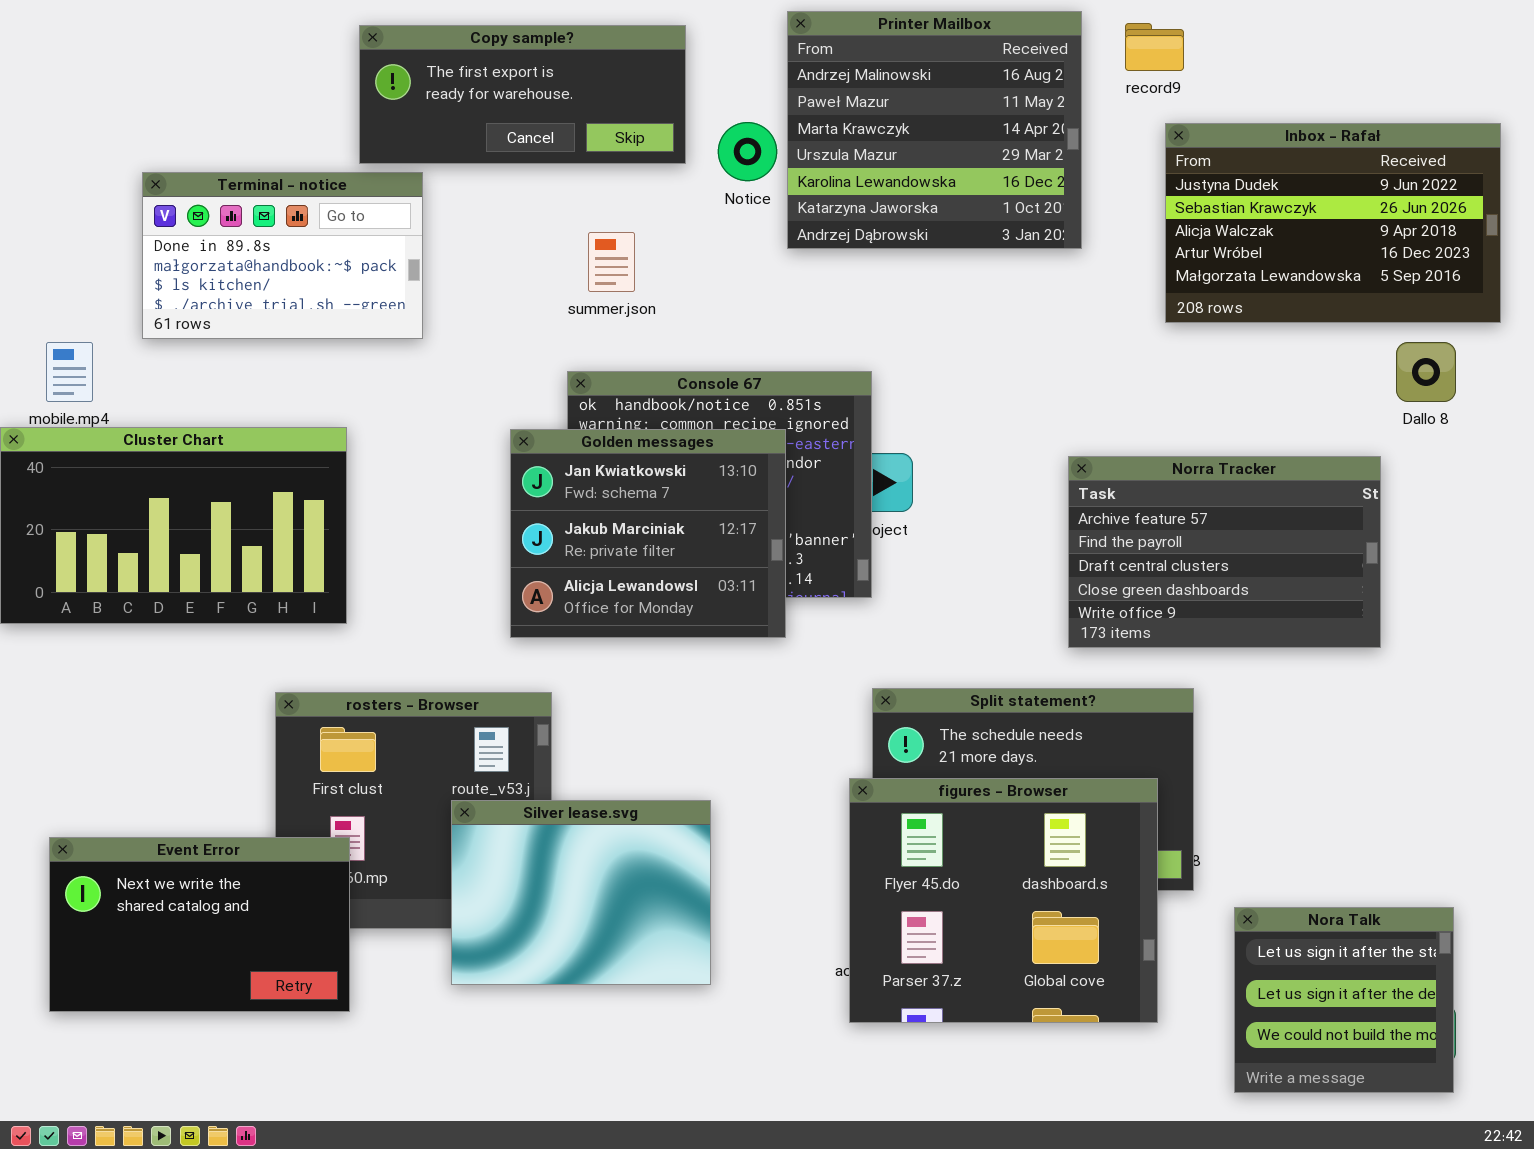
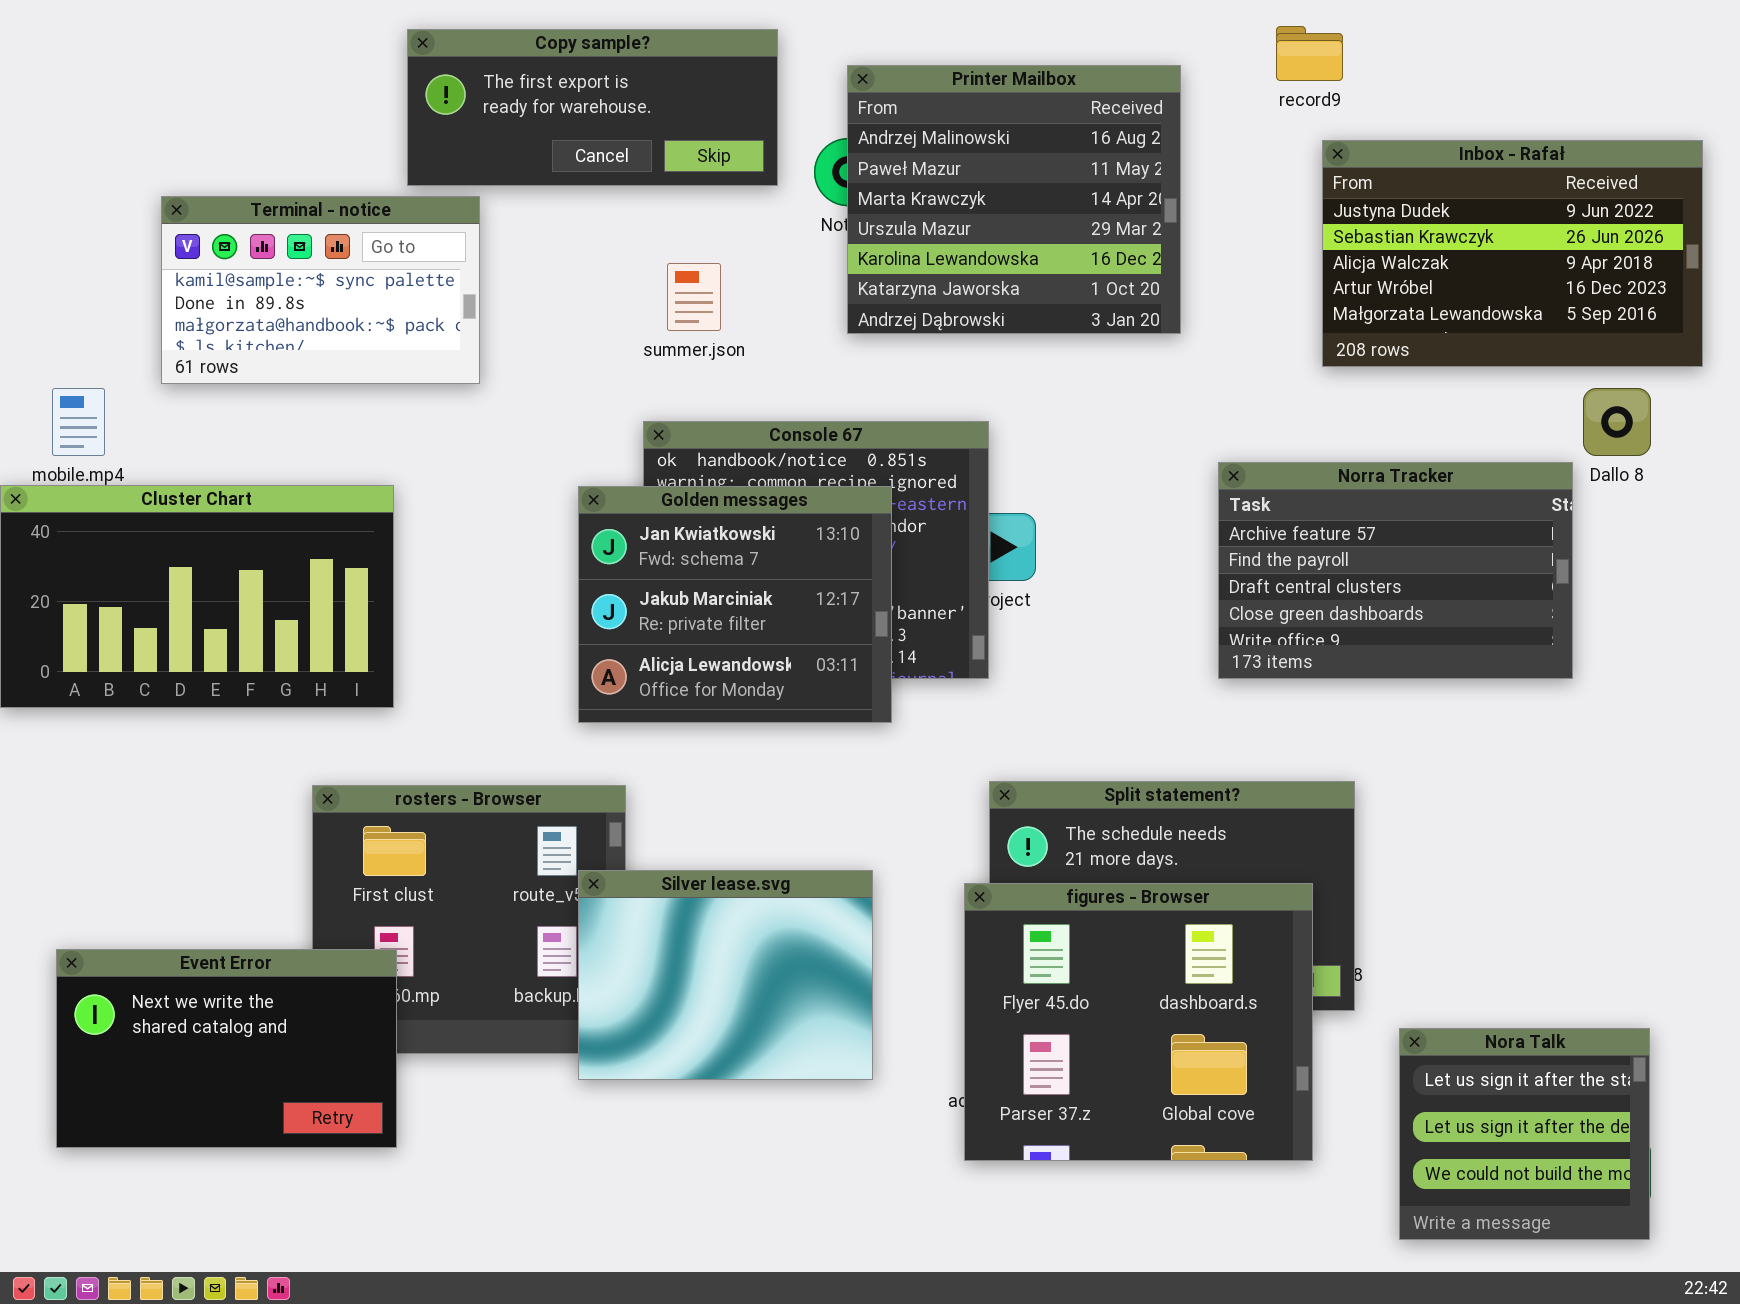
Printer Mailbox: [787,11,1082,249] -> [847,65,1181,334], moved
Terminal - notice: [142,172,423,339] -> [161,196,480,384], scrolled up 1 row
Norra Tracker: [1068,456,1381,648] -> [1218,462,1573,679], moved
Silver lease.svg: [451,800,711,985] -> [578,870,873,1080], moved

